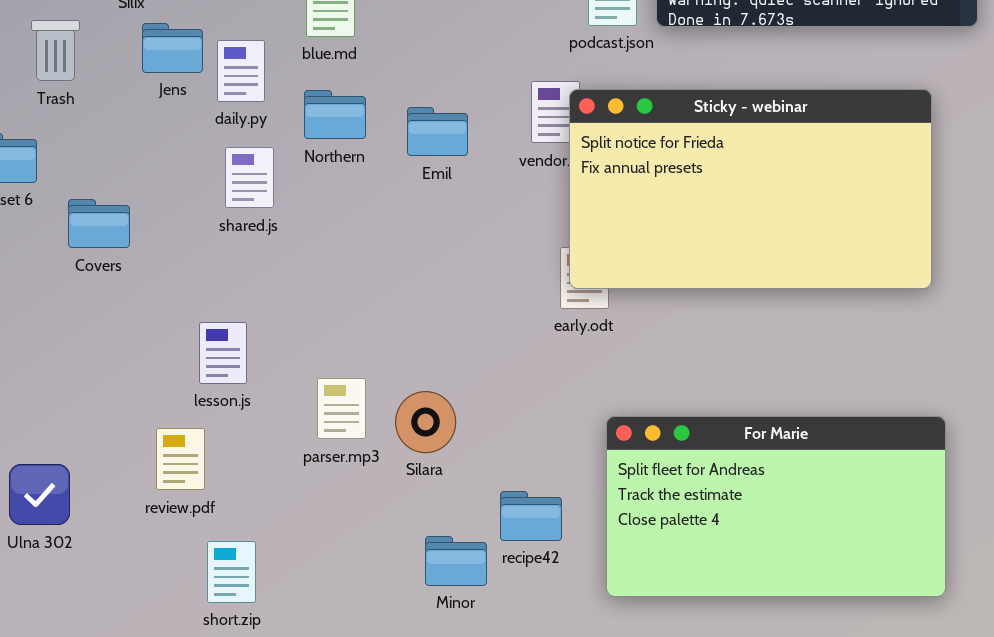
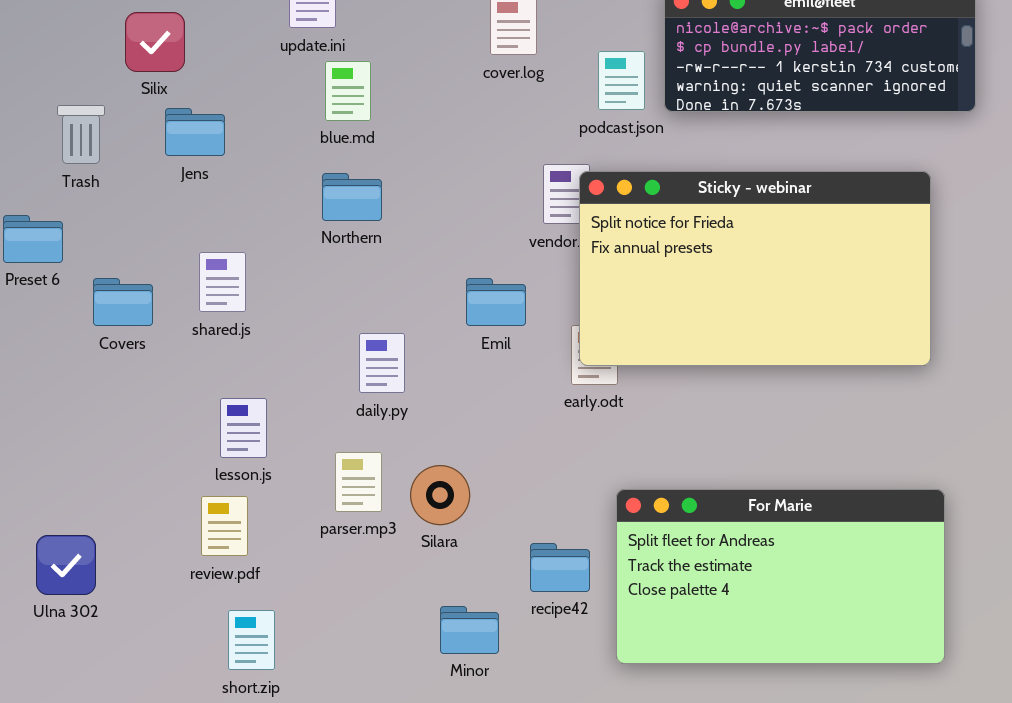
daily.py: [217,40,265,102] -> [359,333,405,393], moved
Emil: [407,107,468,156] -> [466,278,526,326], moved
shared.js: [225,147,274,208] -> [199,252,246,312], moved
review.pdf: [156,428,205,490] -> [201,496,248,556], moved
recipe42: [500,491,562,541] -> [530,543,590,592], moved

